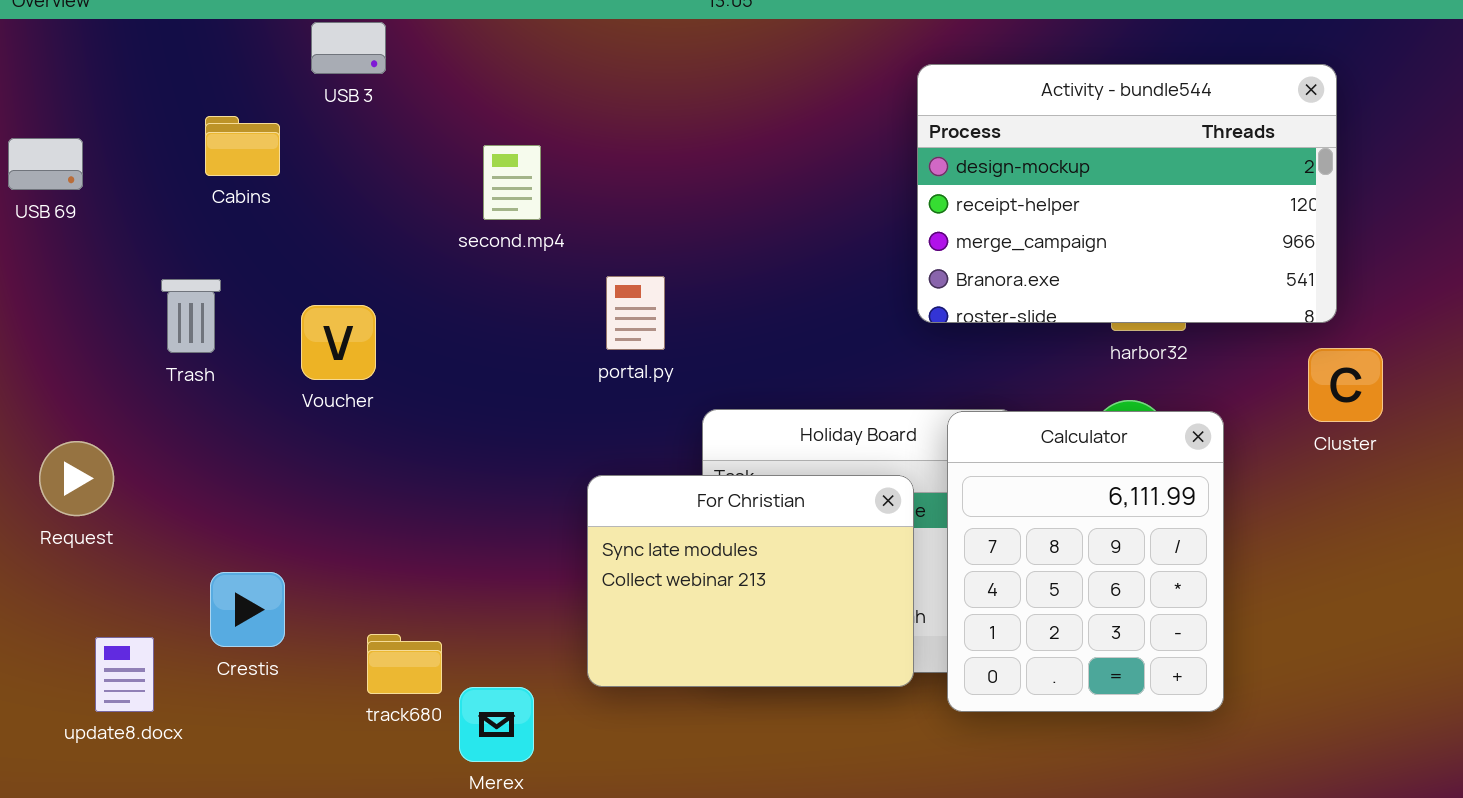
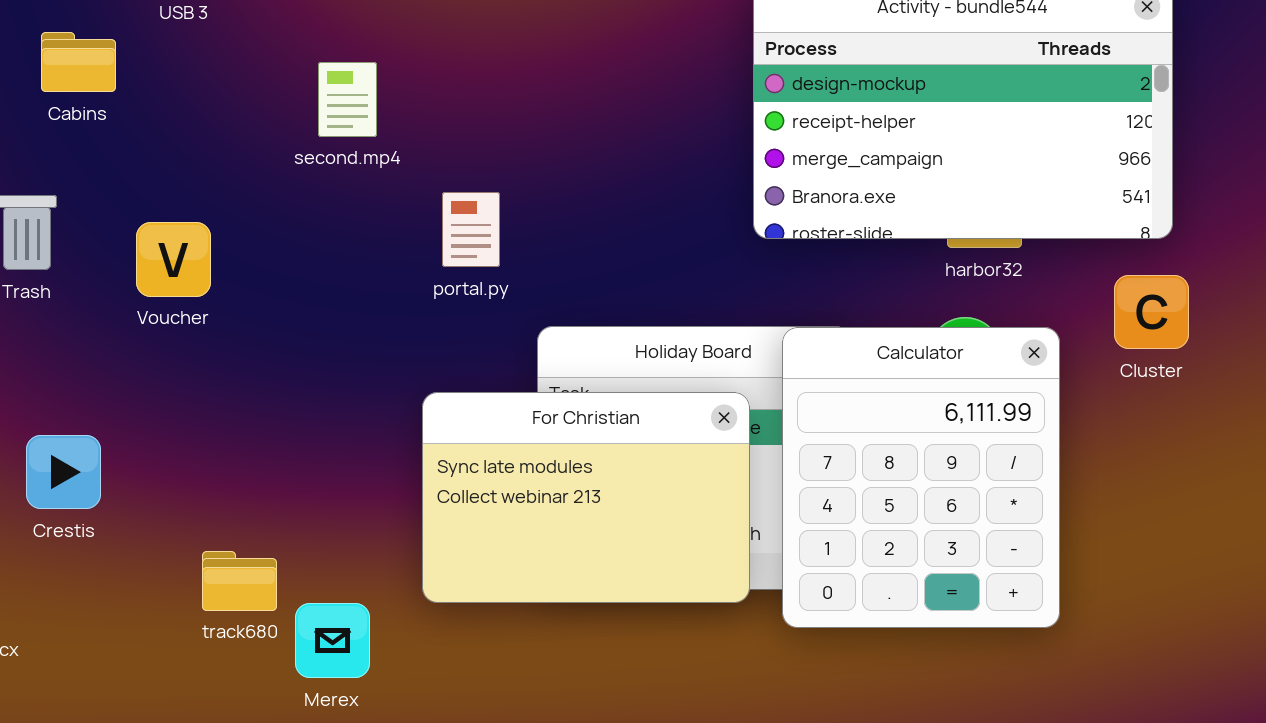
Cluster: [1308,348,1383,422] -> [1114,275,1189,349], moved
Crestis: [210,572,285,647] -> [26,435,101,509], moved

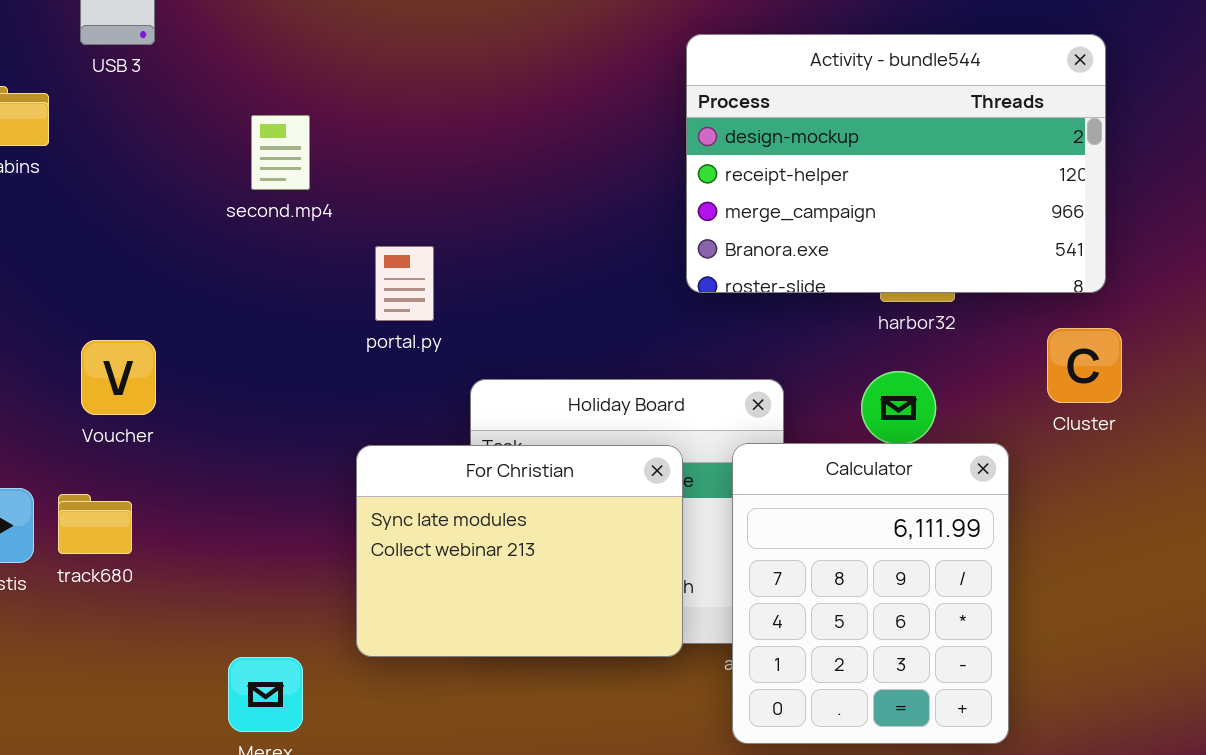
Voucher: [136,222,211,297] -> [81,340,156,415], moved
Calculator: [782,327,1060,628] -> [732,443,1009,744], moved
track680: [202,551,277,611] -> [58,494,132,554], moved

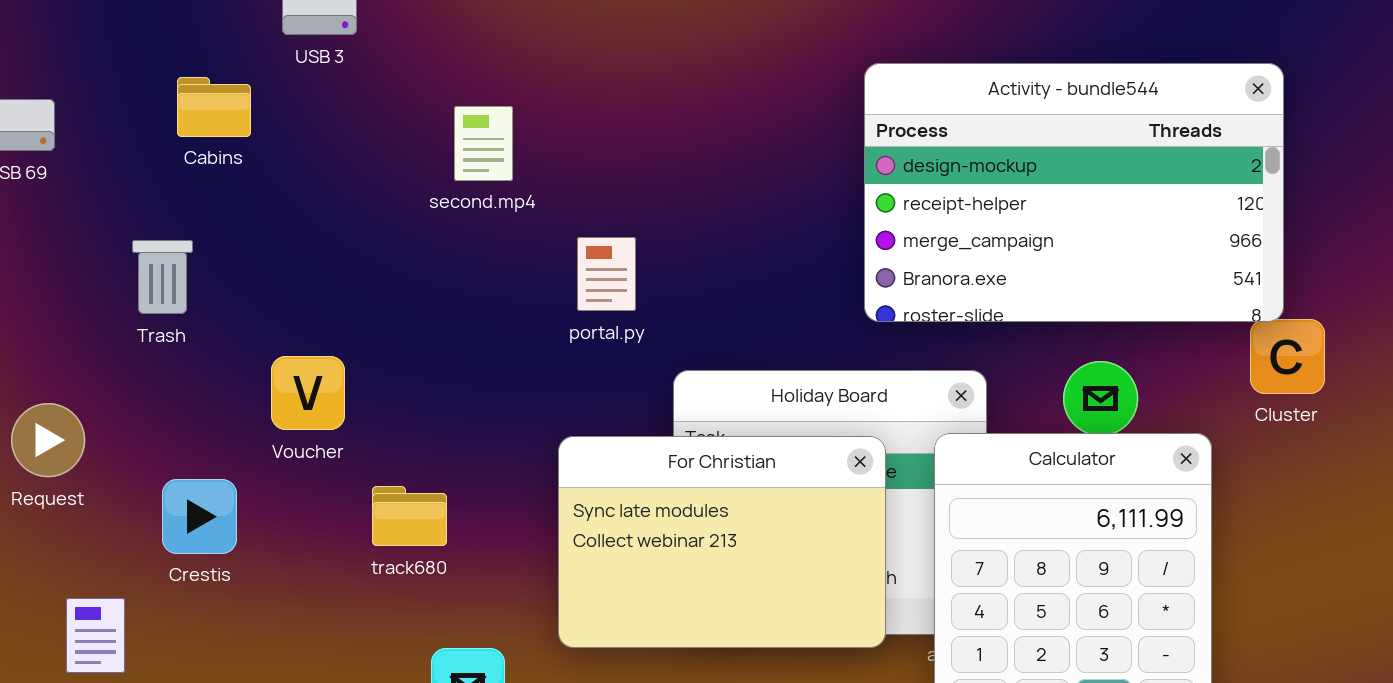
Activity - bundle544: [686,34,1106,293] -> [864,63,1284,322], moved
Voucher: [81,340,156,415] -> [271,356,345,430], moved
track680: [58,494,132,554] -> [372,486,447,546], moved

